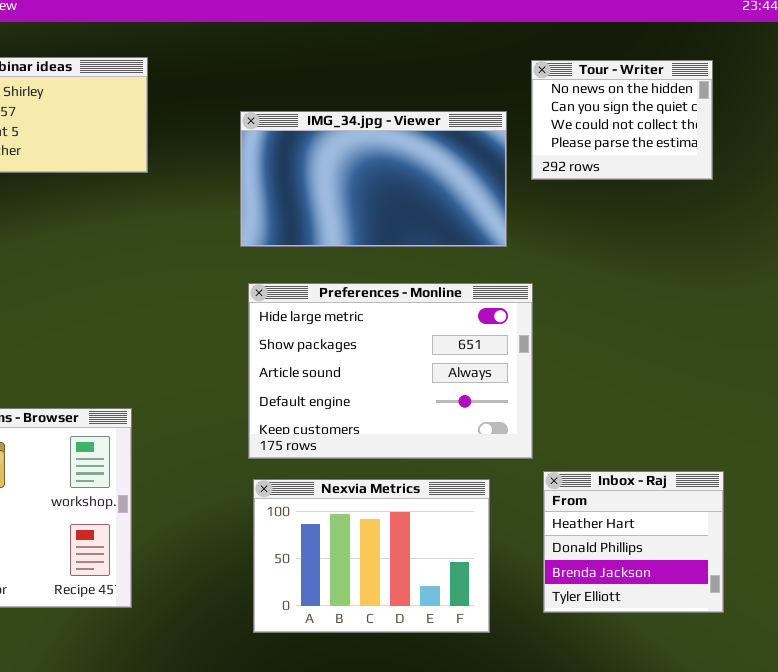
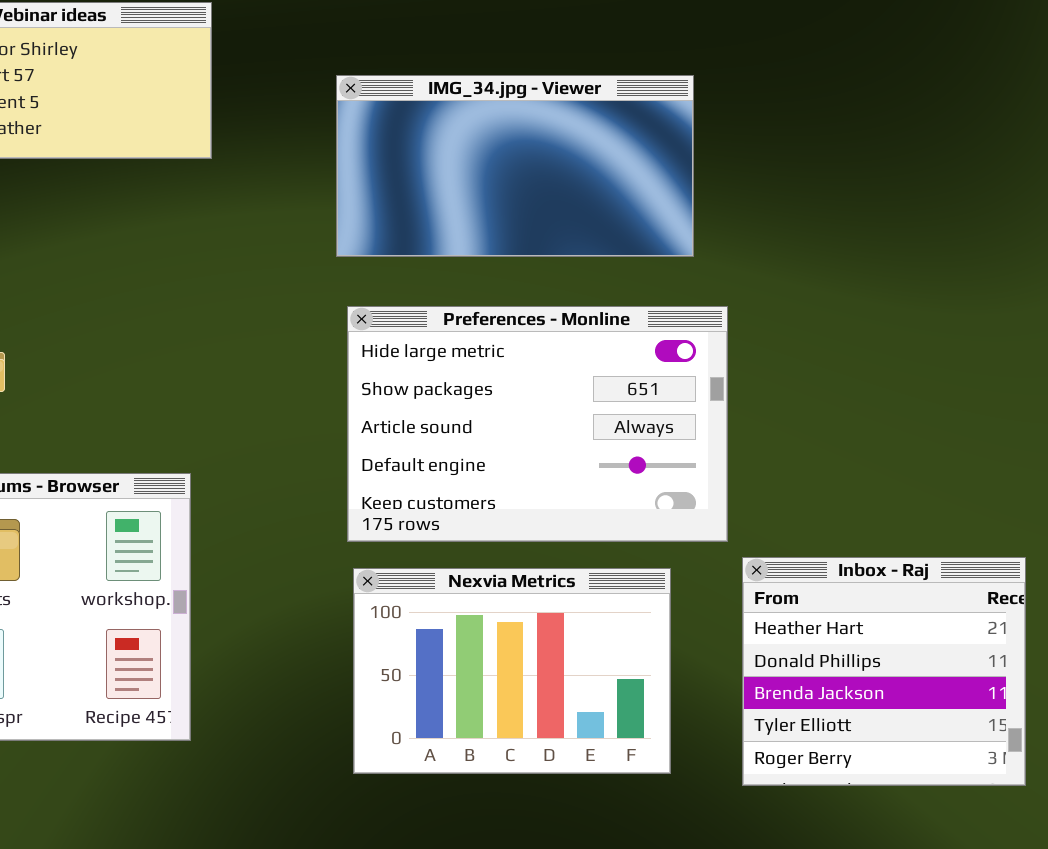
Tour - Writer: [531,60,713,180] -> none, closed
Inbox - Raj: [543,471,724,613] -> [742,557,1026,786], resized

